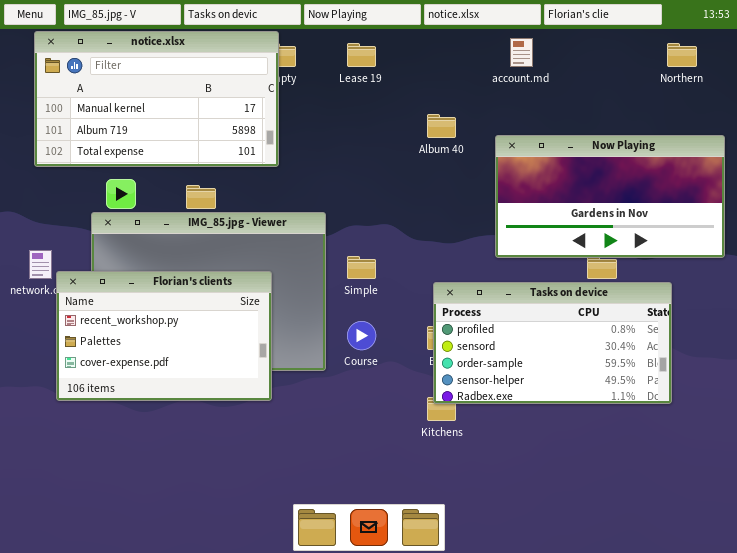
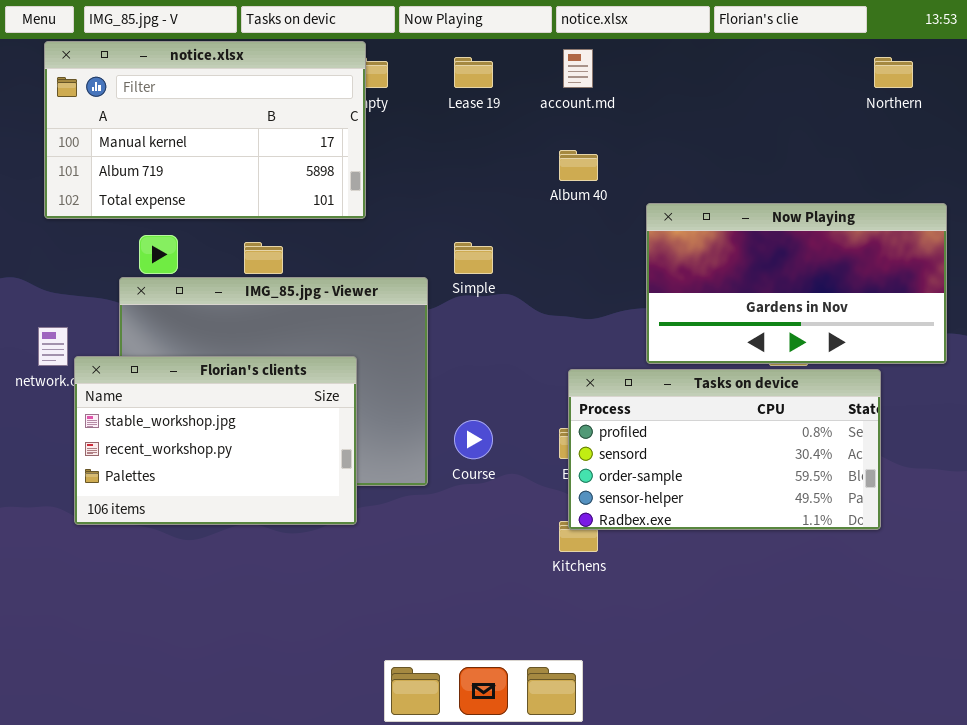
account.md: [510,38,533,67] -> [563,49,593,88], moved
Now Playing: [495,135,725,258] -> [646,203,947,364], moved
Simple: [347,256,376,279] -> [454,242,493,274], moved
Florian's clients: [56,271,272,401] -> [74,356,357,525], scrolled up 1 row

